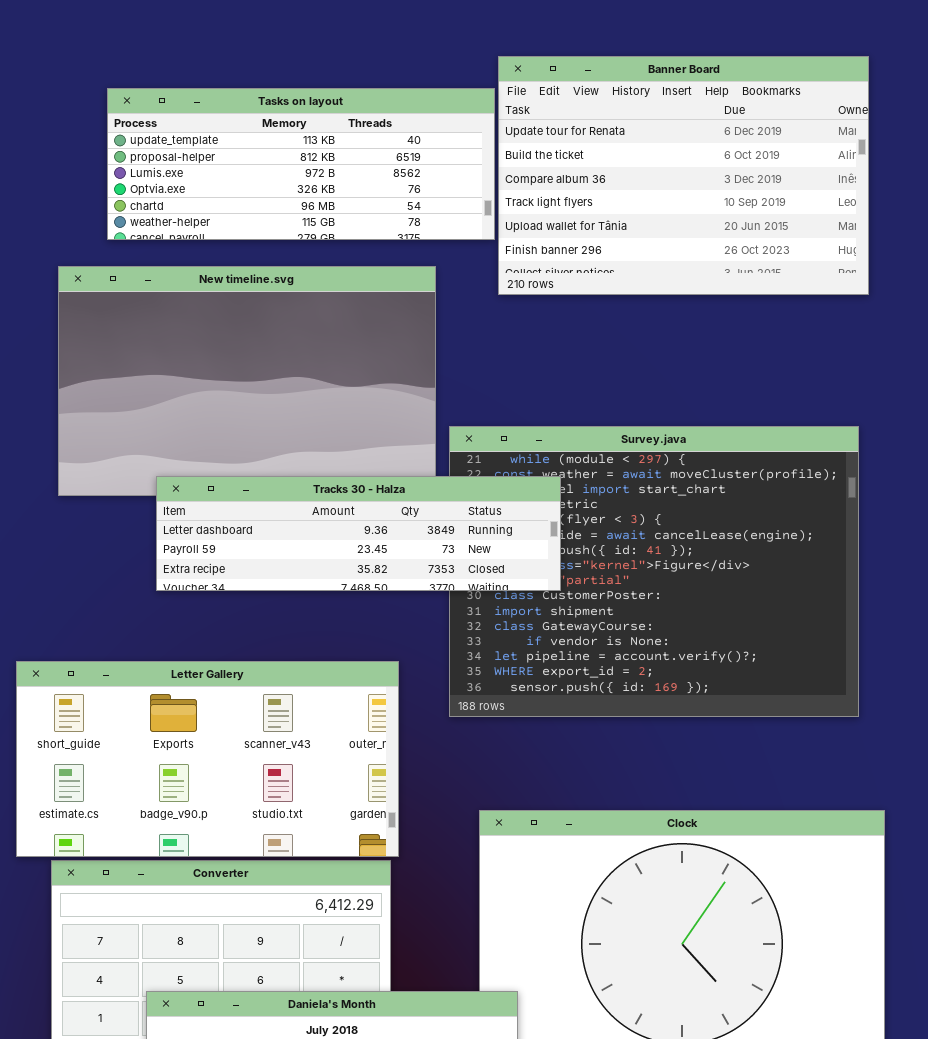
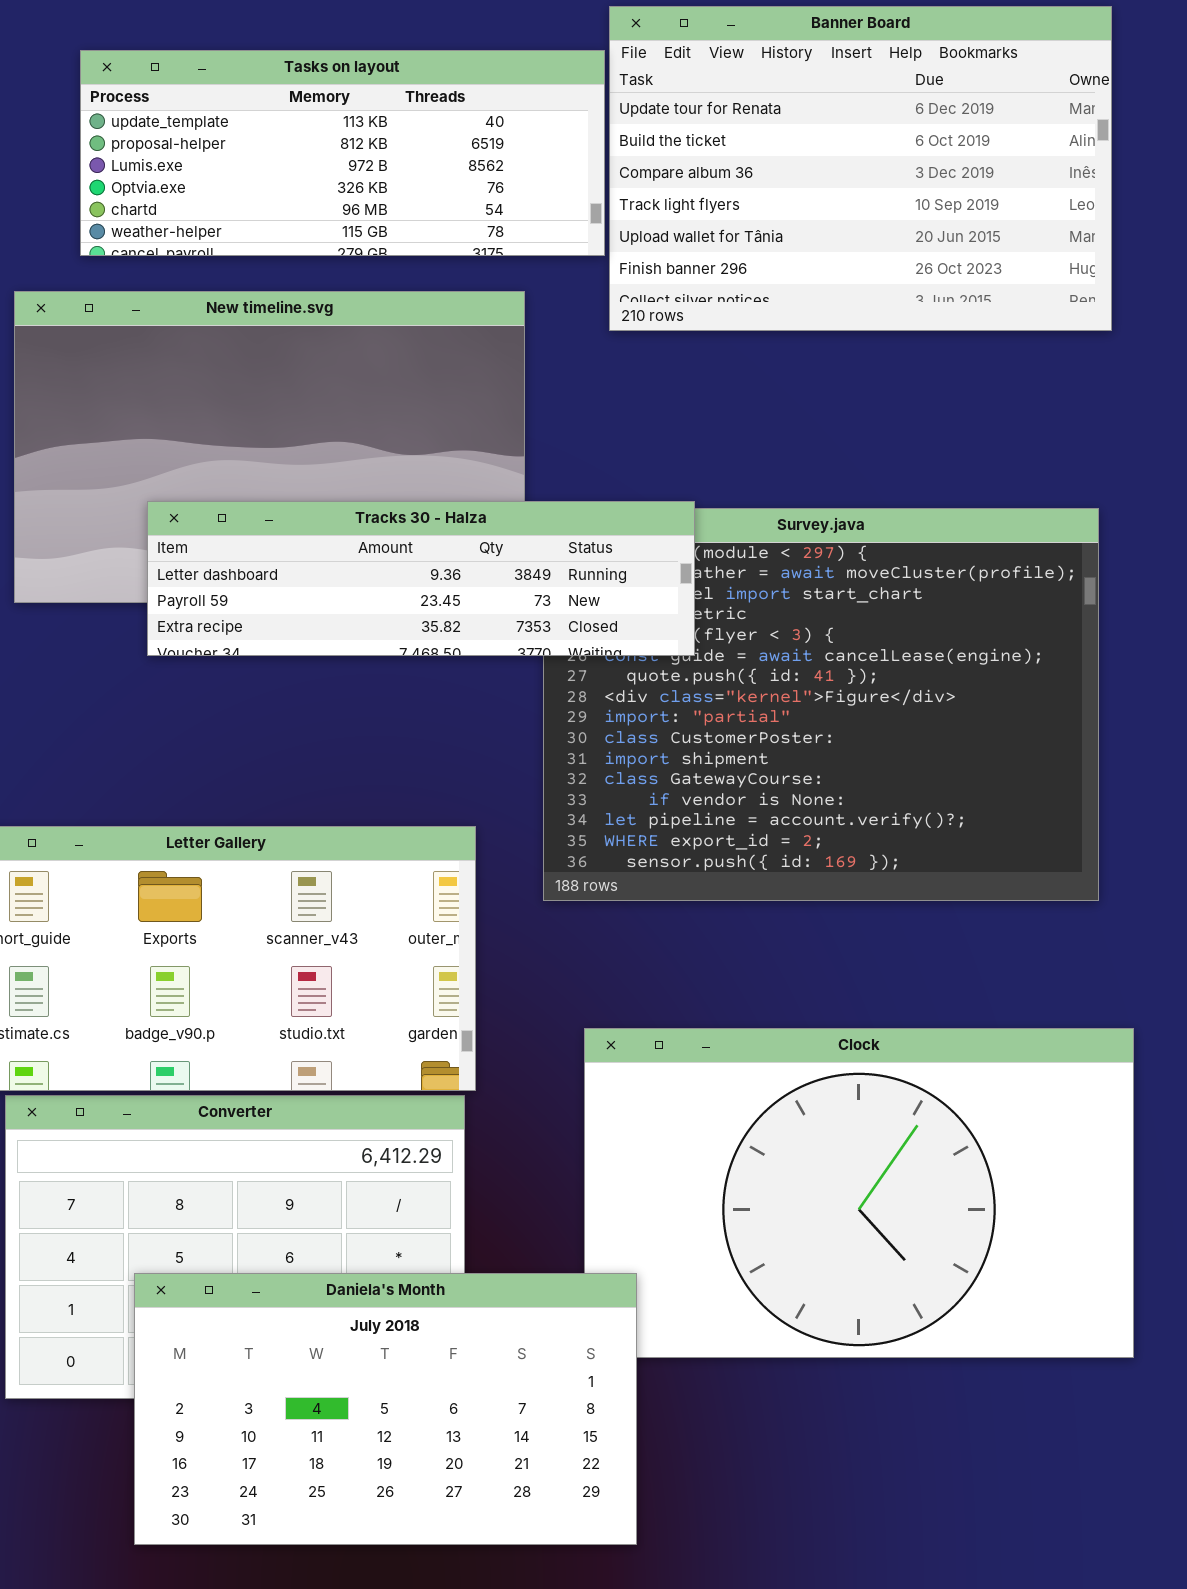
Tracks 30 - Halza: [156,476,561,591] -> [147,501,695,656], moved

